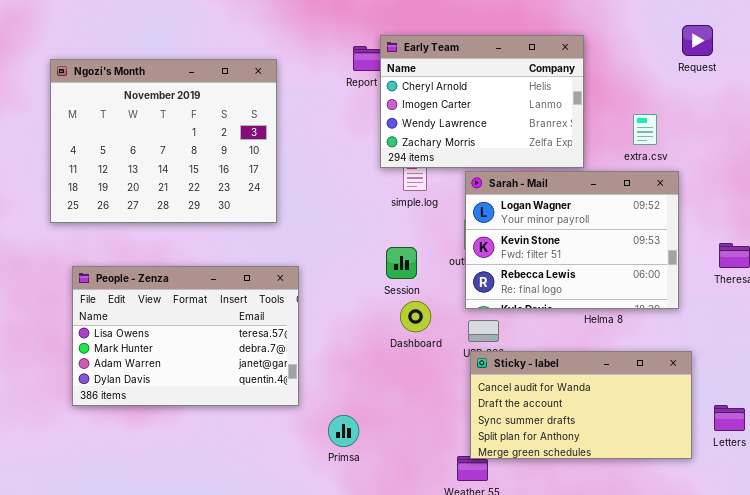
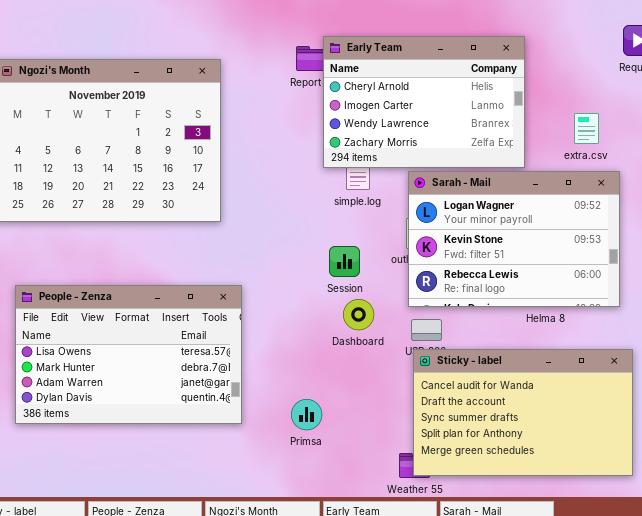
People - Zenza: [72,266,299,406] -> [15,285,242,424], moved
Sticky - label: [470,351,692,459] -> [413,349,633,476], resized
Primsa: [328,415,359,447] -> [291,399,322,430], moved

